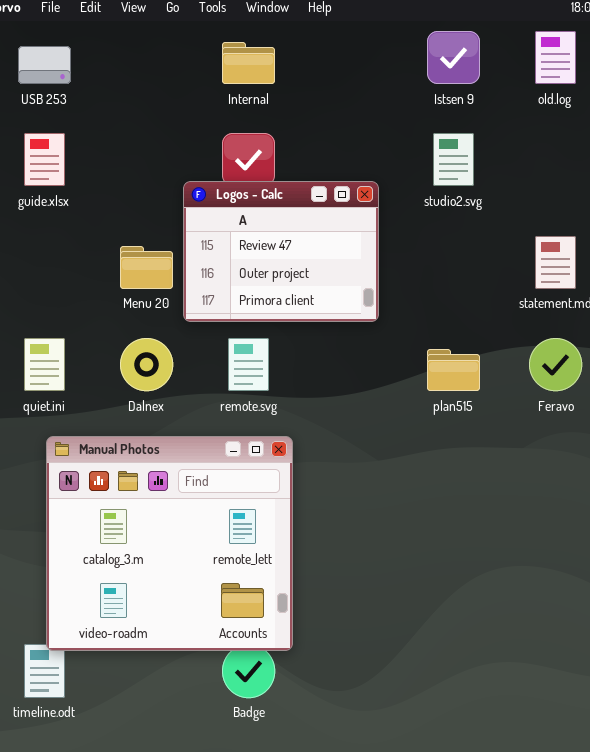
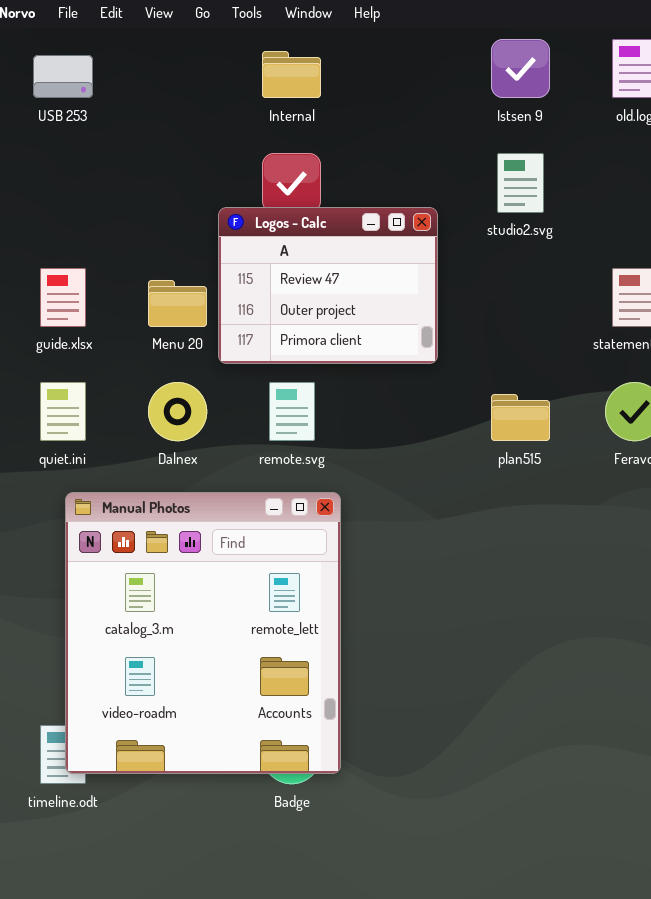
guide.xlsx: [24,133,65,186] -> [40,268,86,327], moved
Manual Photos: [46,436,293,651] -> [65,492,341,774], resized

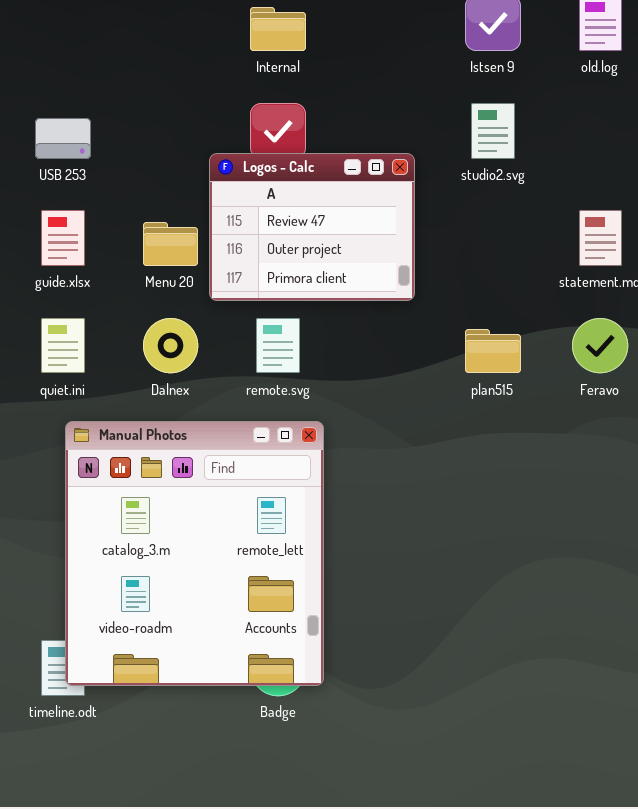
USB 253: [33,55,93,98] -> [35,118,91,159], moved

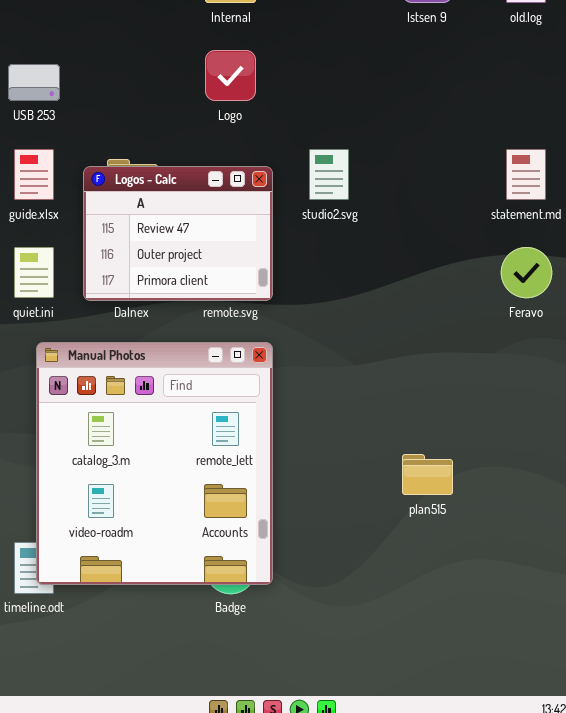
studio2.svg: [471,103,515,159] -> [309,149,349,200], moved
Logos - Calc: [209,153,415,301] -> [83,166,273,301], moved
plan515: [465,329,521,373] -> [402,454,453,495], moved

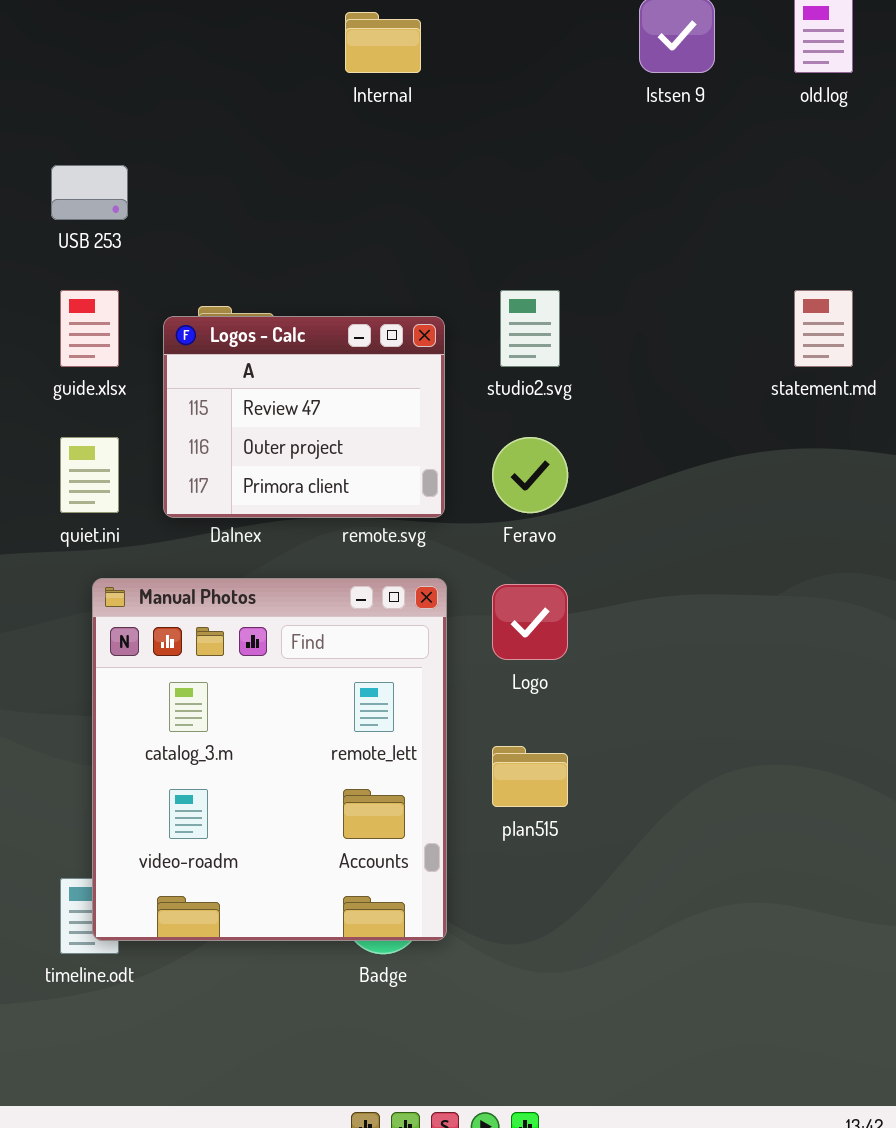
Logo: [205,50,256,101] -> [492,584,568,660], moved
Feravo: [501,247,552,298] -> [492,437,568,513], moved
plan515: [402,454,453,495] -> [492,746,568,807], moved

